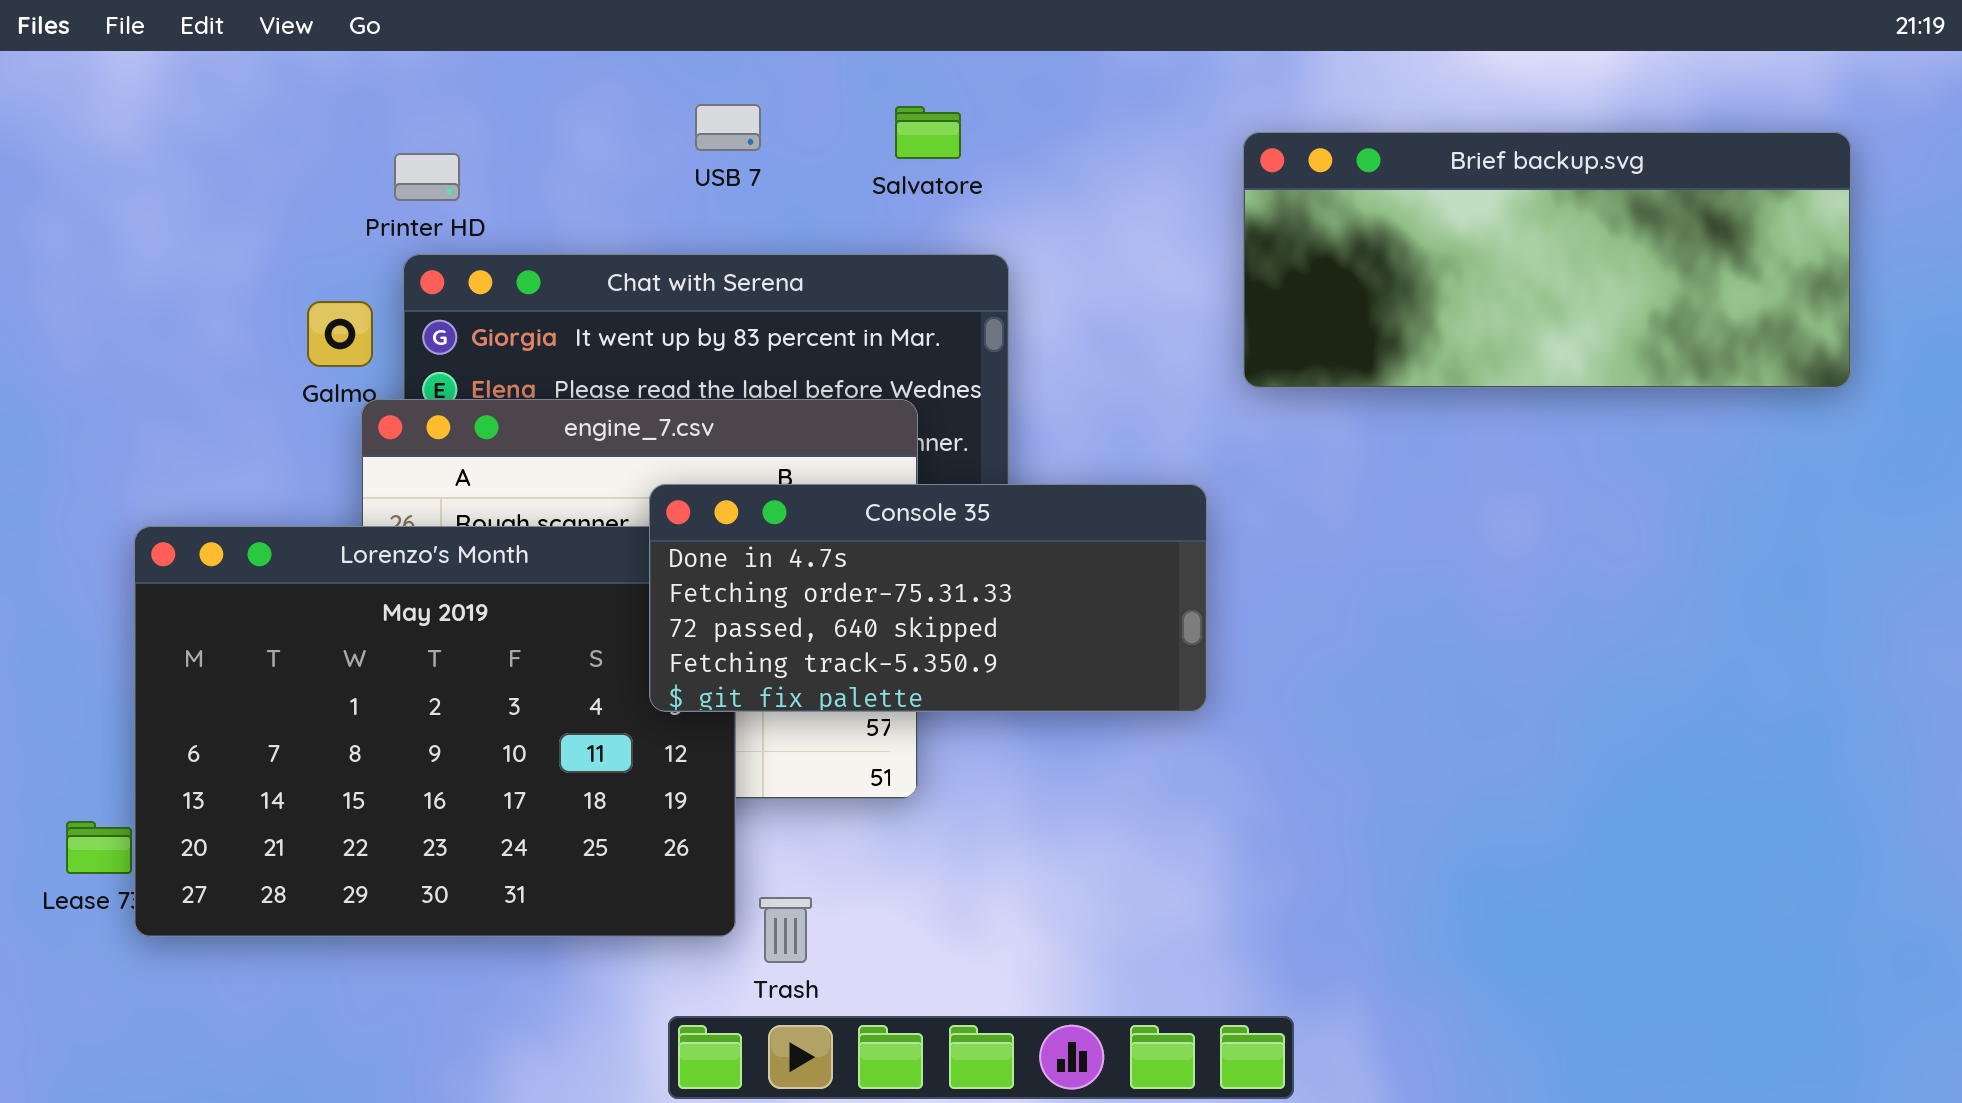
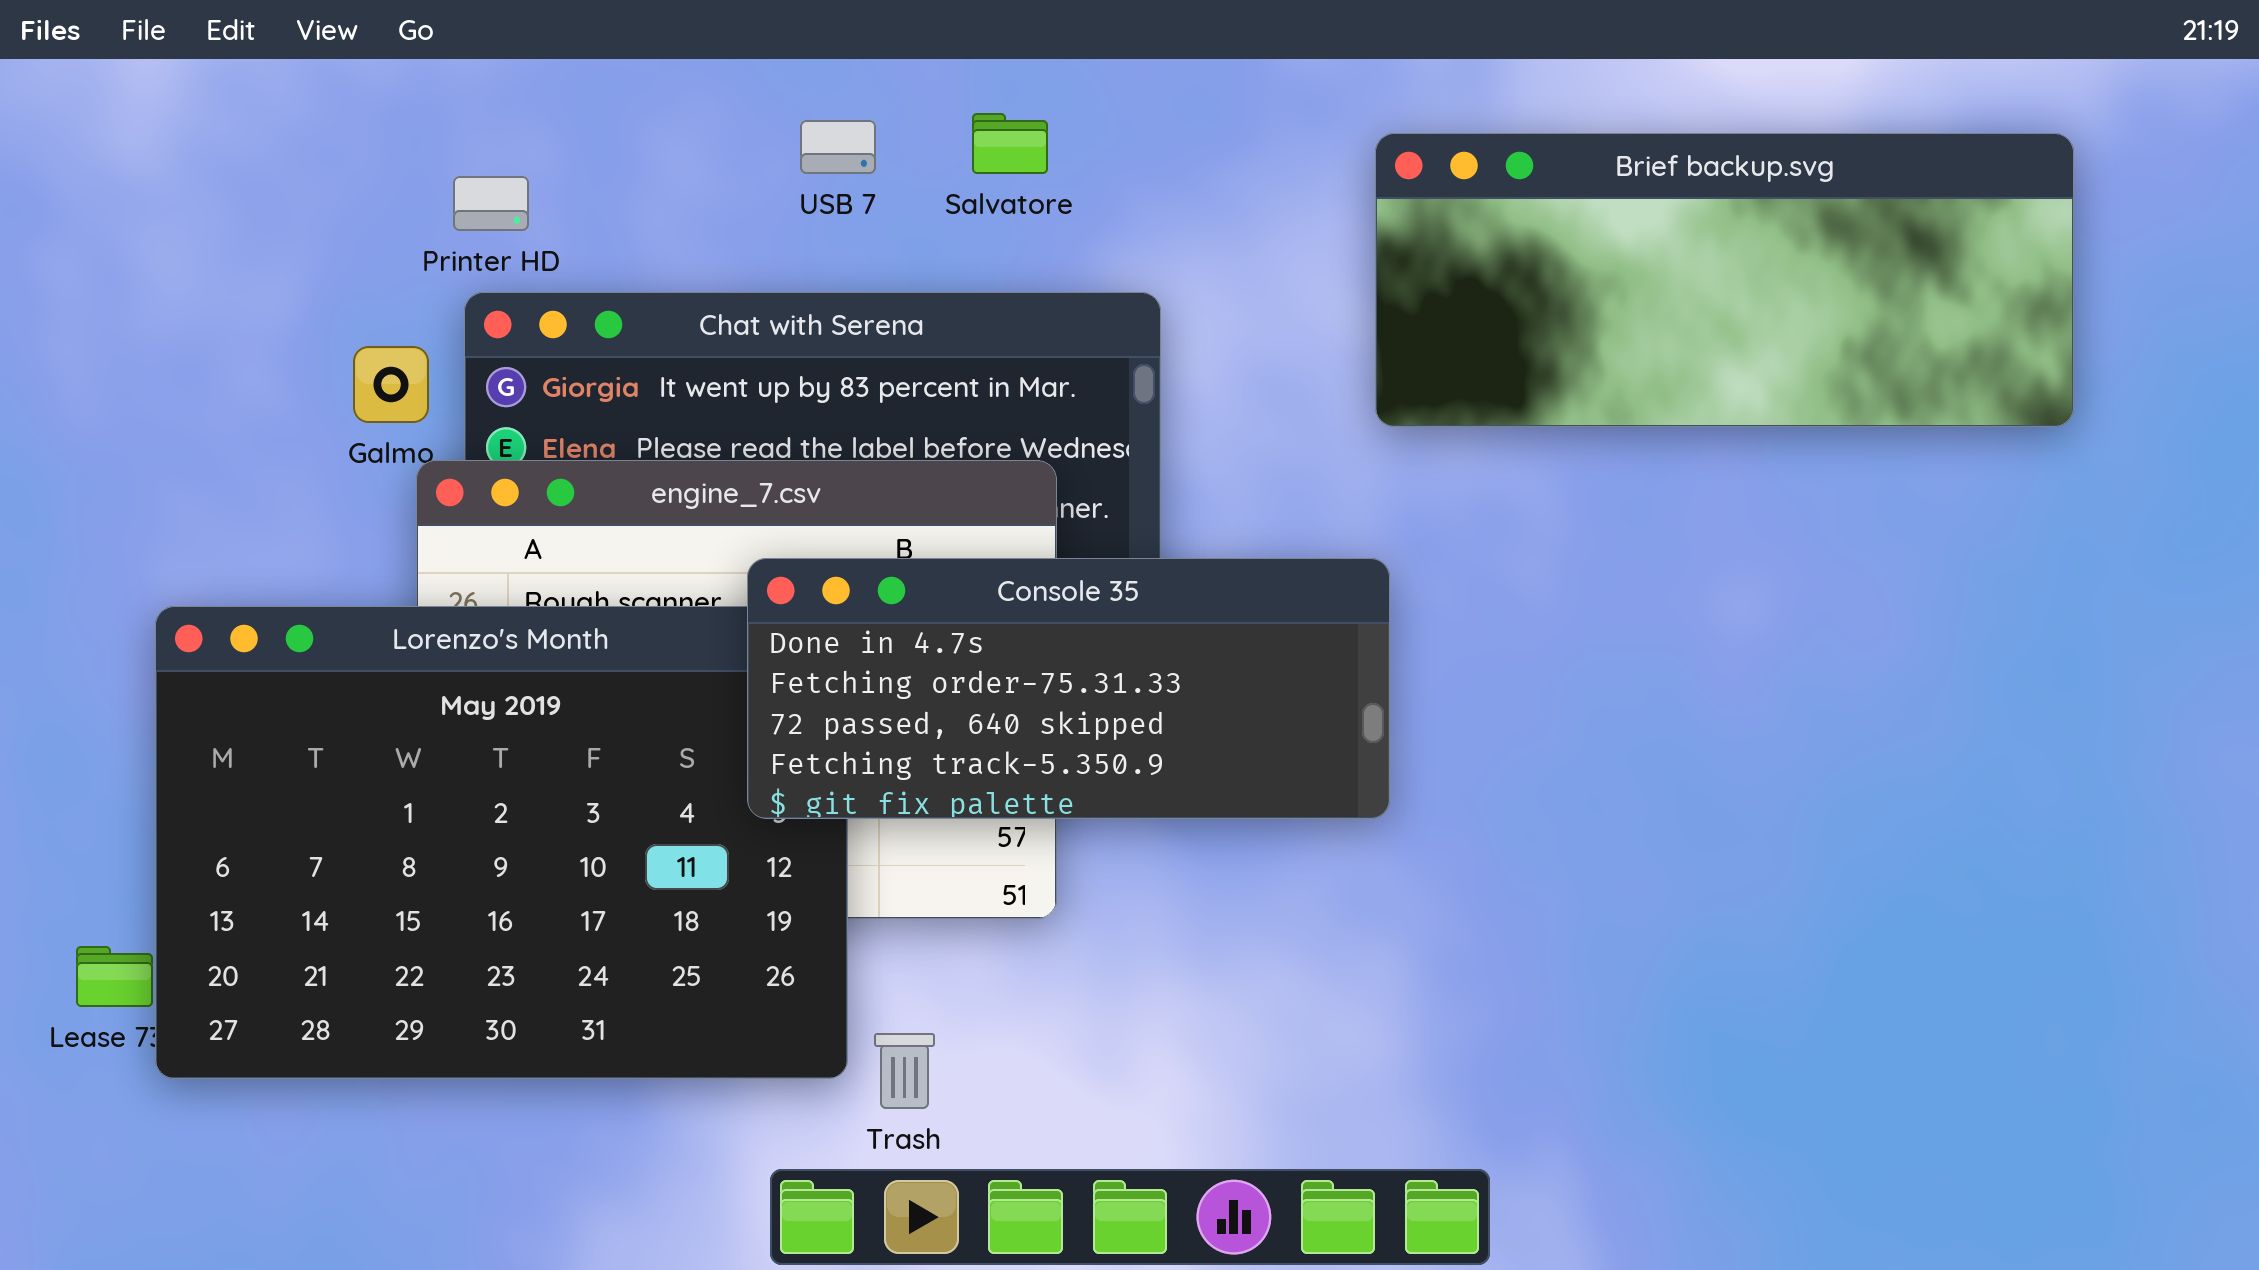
Salvatore: [895,106,961,159] -> [972,113,1048,174], moved
Brief backup.svg: [1243,132,1851,388] -> [1375,133,2074,427], moved

